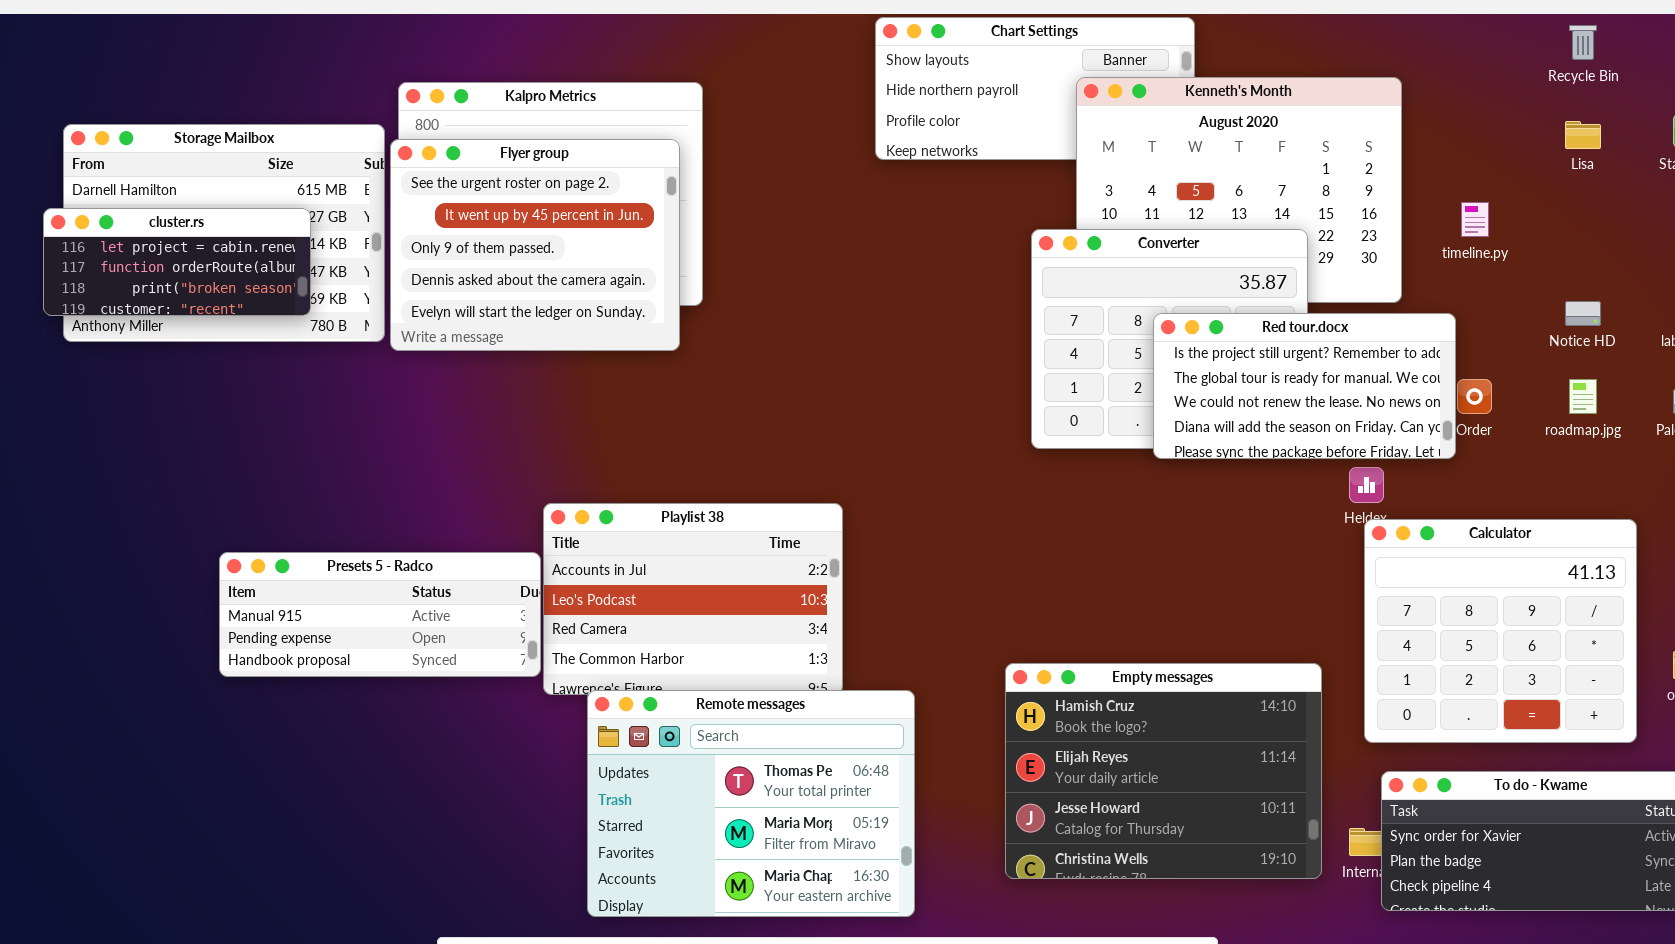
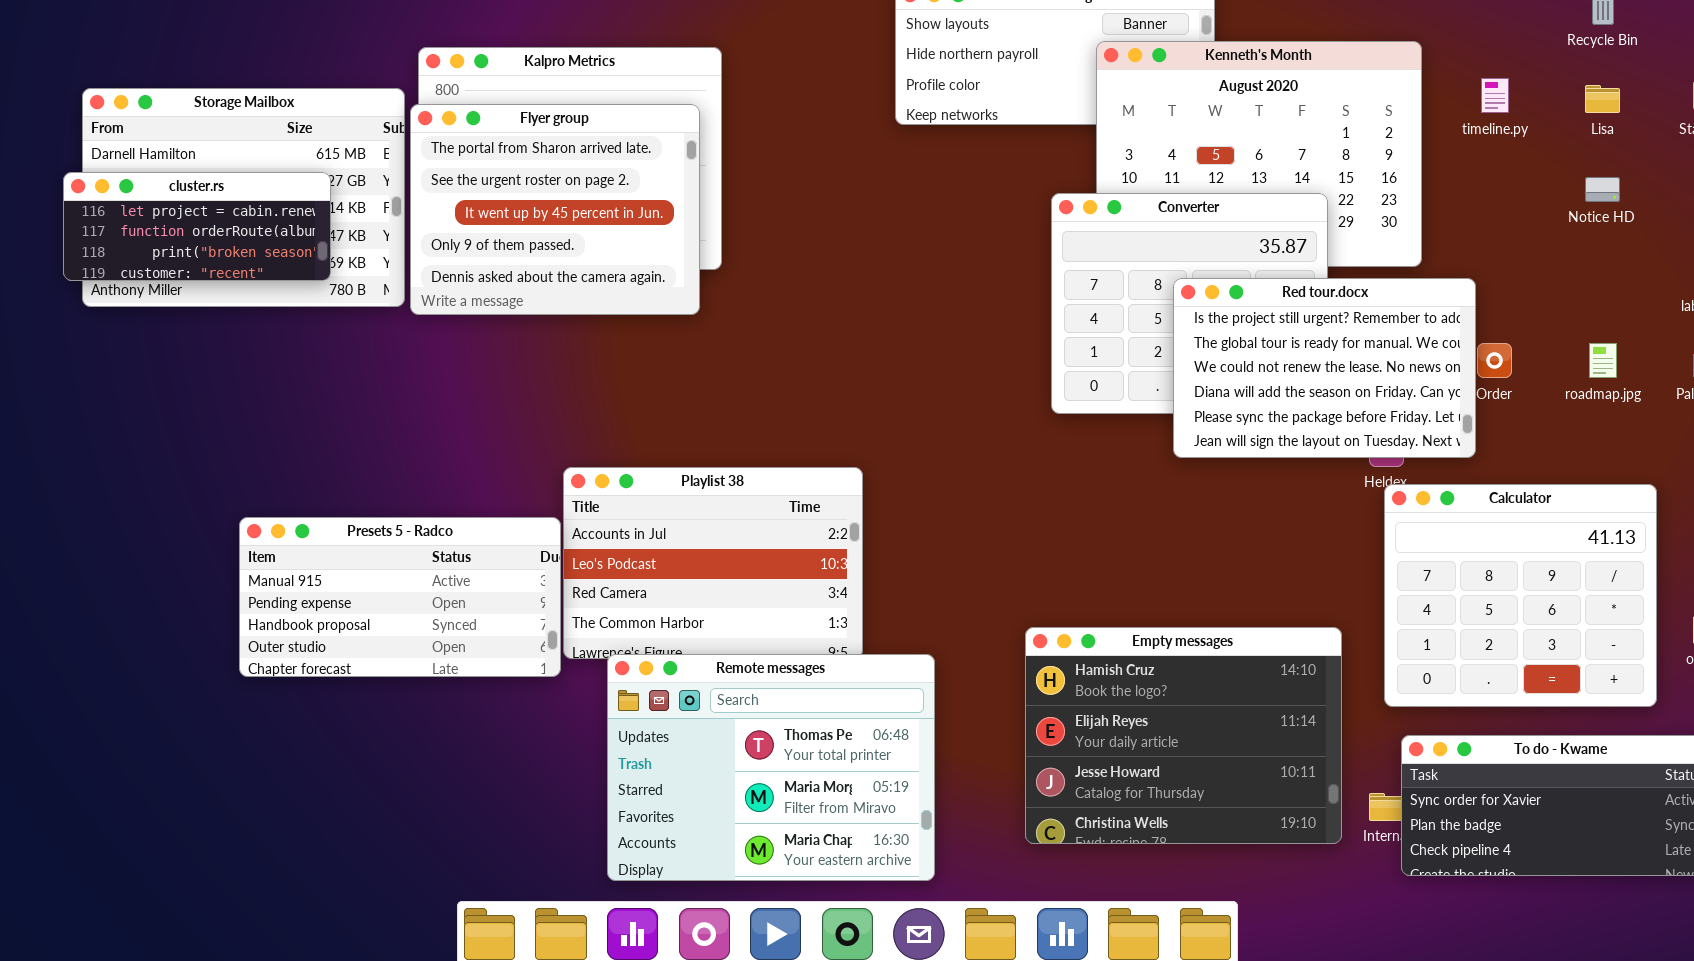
Flyer group: [390,139,680,351] -> [410,104,700,315], scrolled up 1 row
timeline.py: [1461,202,1489,237] -> [1481,78,1509,113], moved
Notice HD: [1565,301,1601,326] -> [1585,177,1620,202], moved
Red tour.docx: [1153,313,1456,459] -> [1173,278,1476,458], resized
Presets 5 - Radco: [219,552,541,677] -> [239,517,561,677], resized

